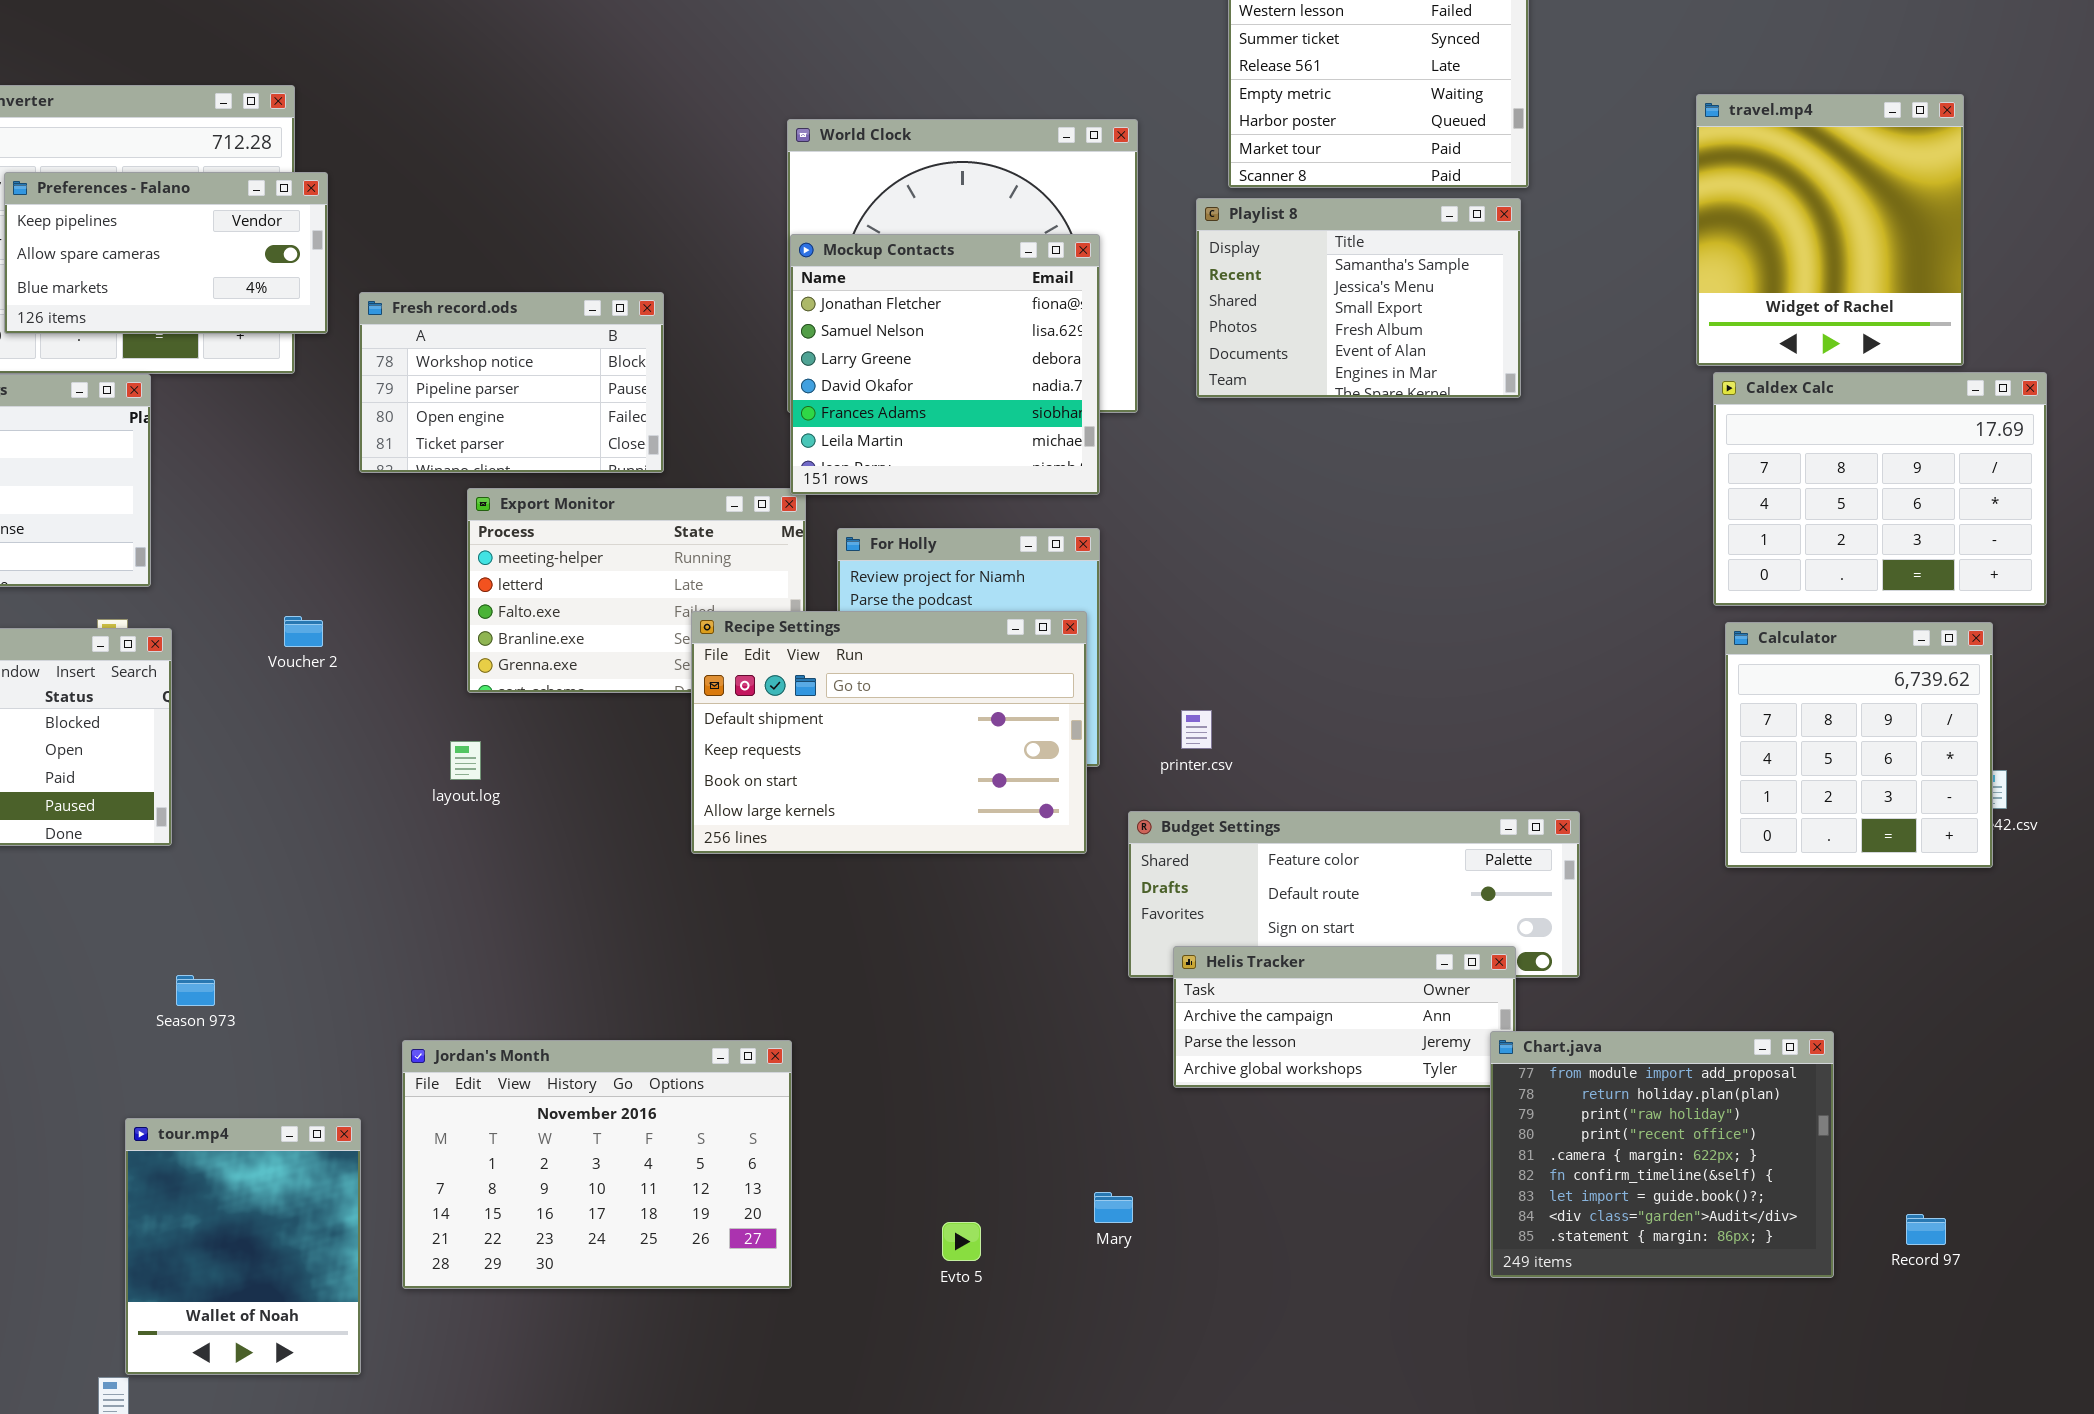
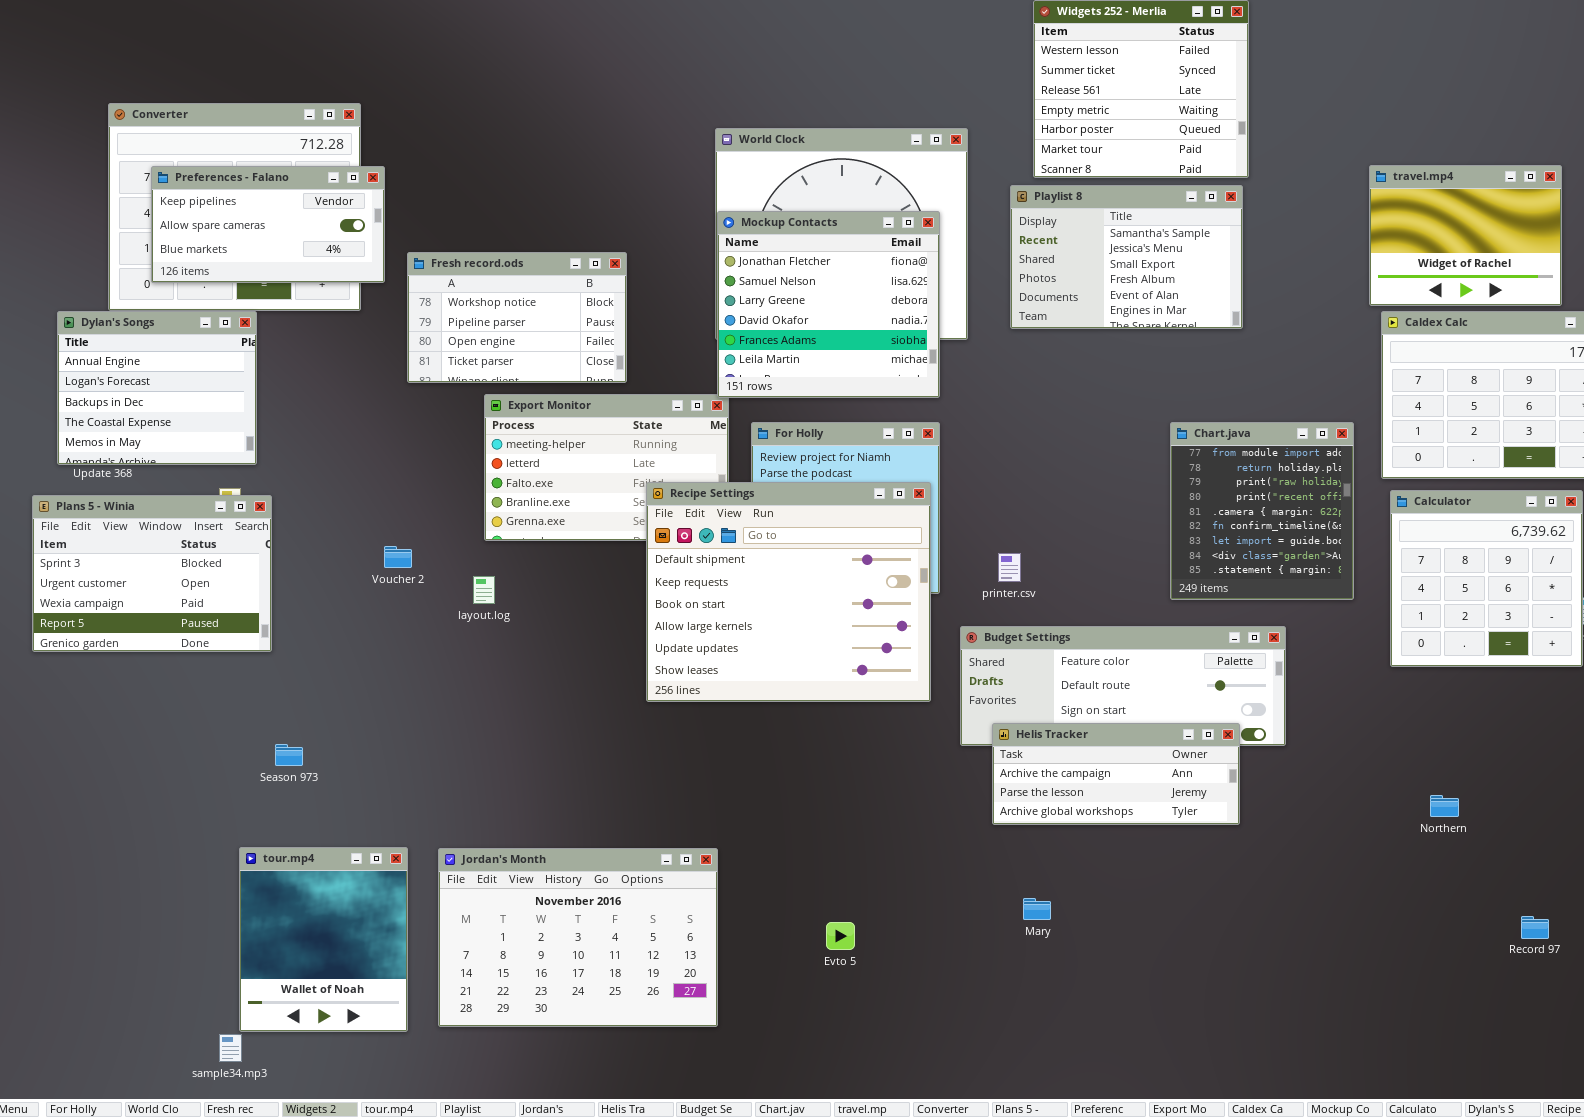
travel.mp4: [1696,94,1964,366] -> [1369,165,1562,306], resized
Recipe Settings: [691,611,1087,854] -> [646,482,931,702], resized
Voucher 2: [284,616,323,647] -> [384,546,412,568], moved
Chart.java: [1490,1031,1834,1278] -> [1170,422,1354,600], moved, resized
Jordan's Month: [402,1040,792,1289] -> [438,848,718,1027], moved
Mary: [1094,1192,1133,1223] -> [1023,898,1051,920], moved

